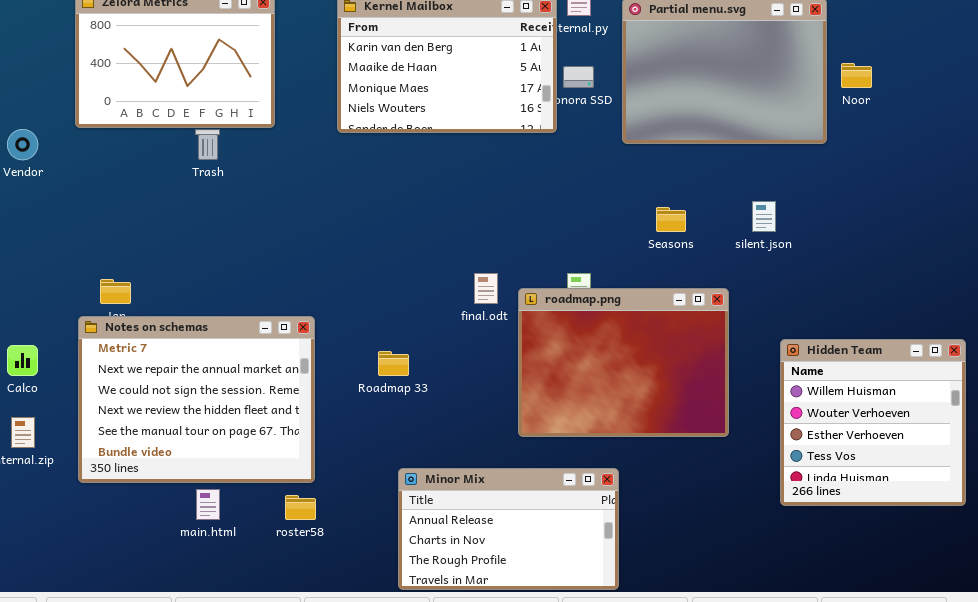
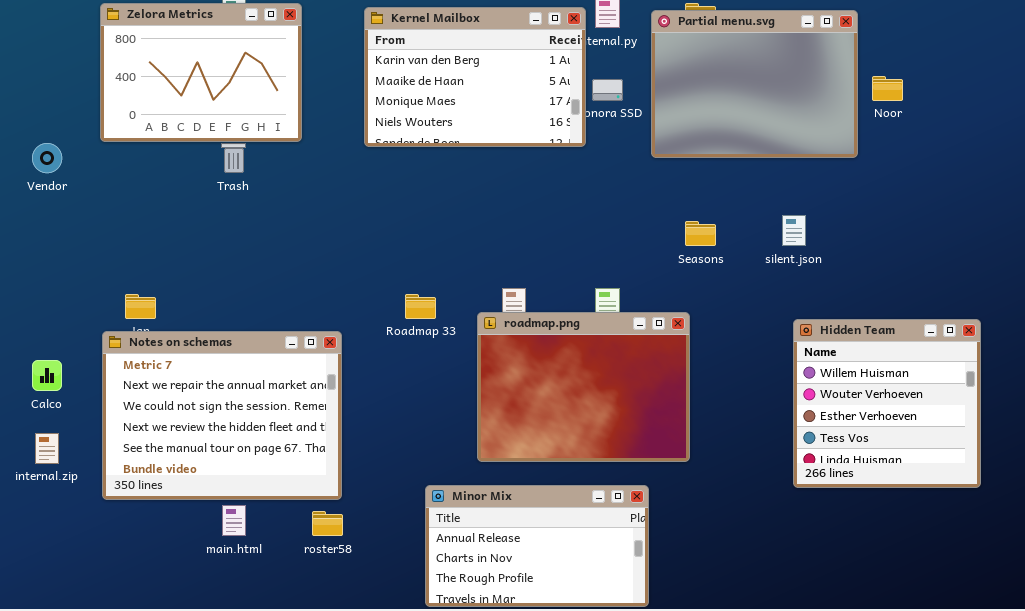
roadmap.png: [518,288,729,437] -> [477,312,690,462], moved
Hidden Team: [780,339,966,506] -> [793,319,981,488], moved
Roadmap 33: [378,351,409,376] -> [405,294,436,319], moved

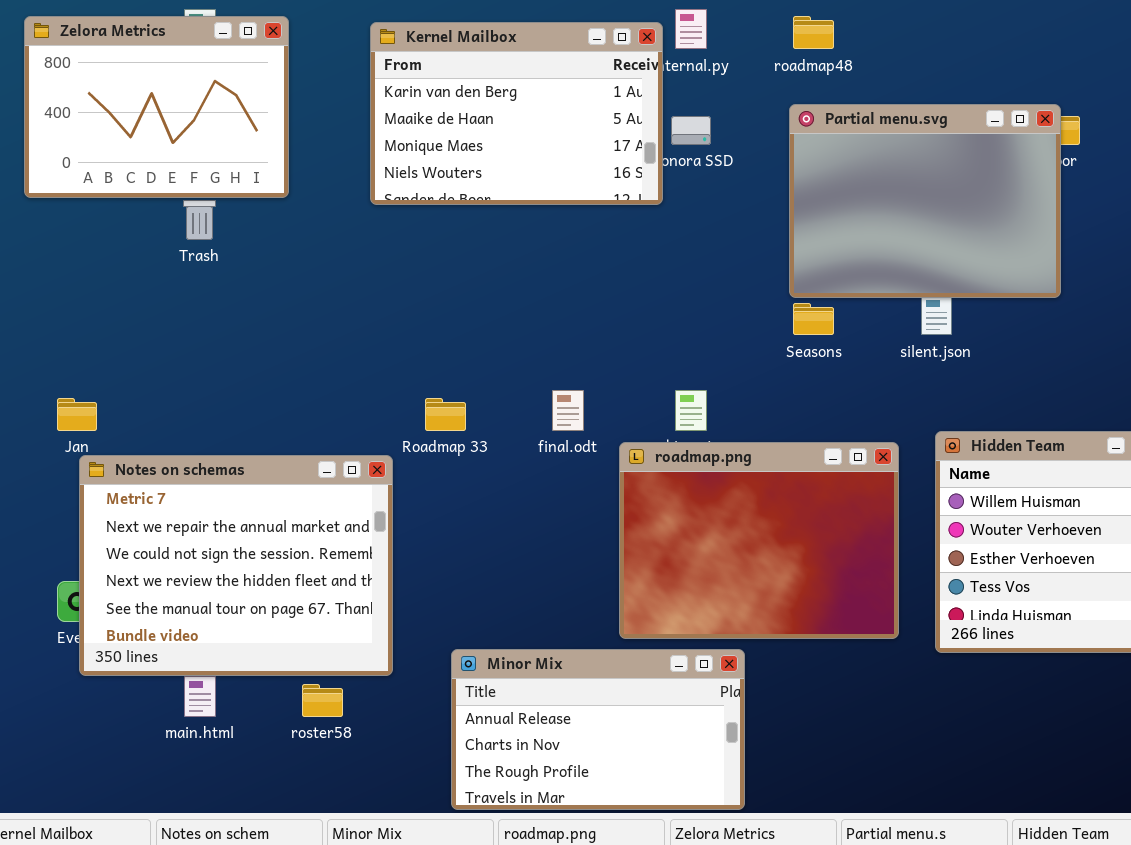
Partial menu.svg: [651,10,858,158] -> [789,104,1061,298], moved
roadmap.png: [477,312,690,462] -> [619,442,899,639], moved
Notes on schemas: [102,331,342,500] -> [79,455,393,676], moved

